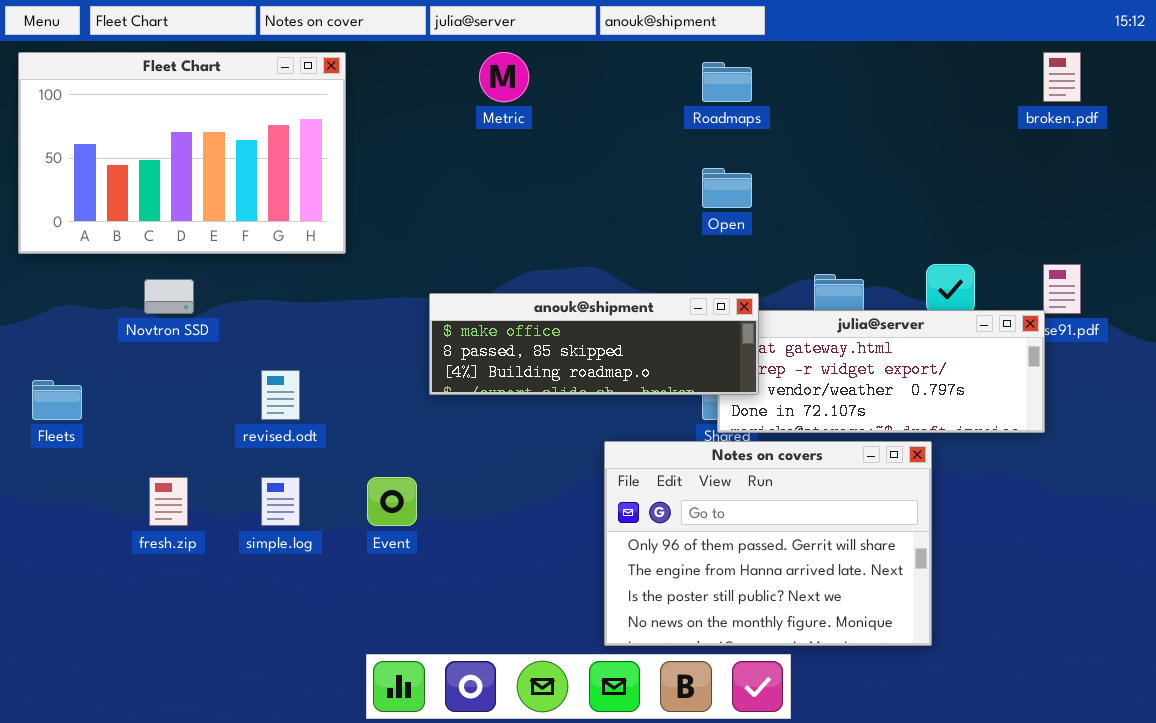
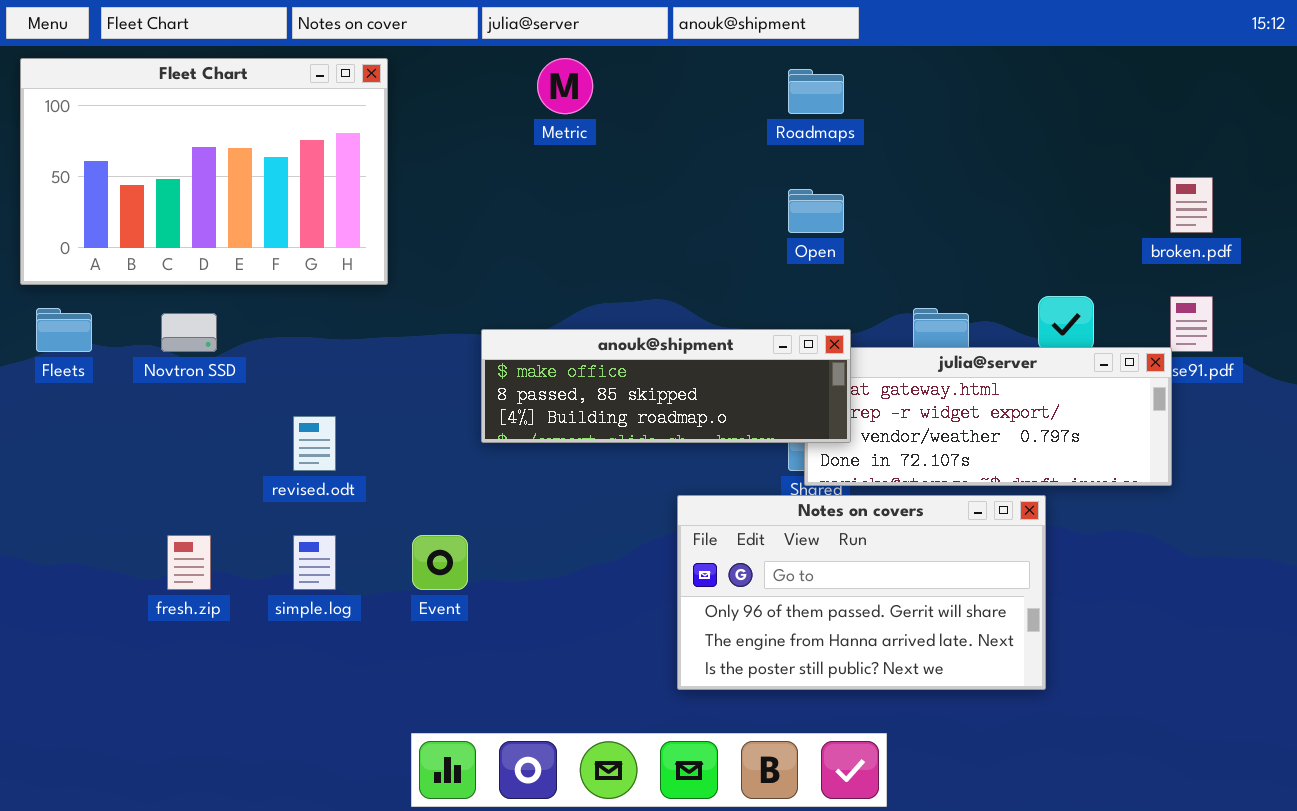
broken.pdf: [1043,52,1081,102] -> [1170,177,1213,233], moved
Fleets: [32,380,82,420] -> [36,308,92,352], moved
Notes on covers: [604,441,932,646] -> [677,495,1046,690], resized

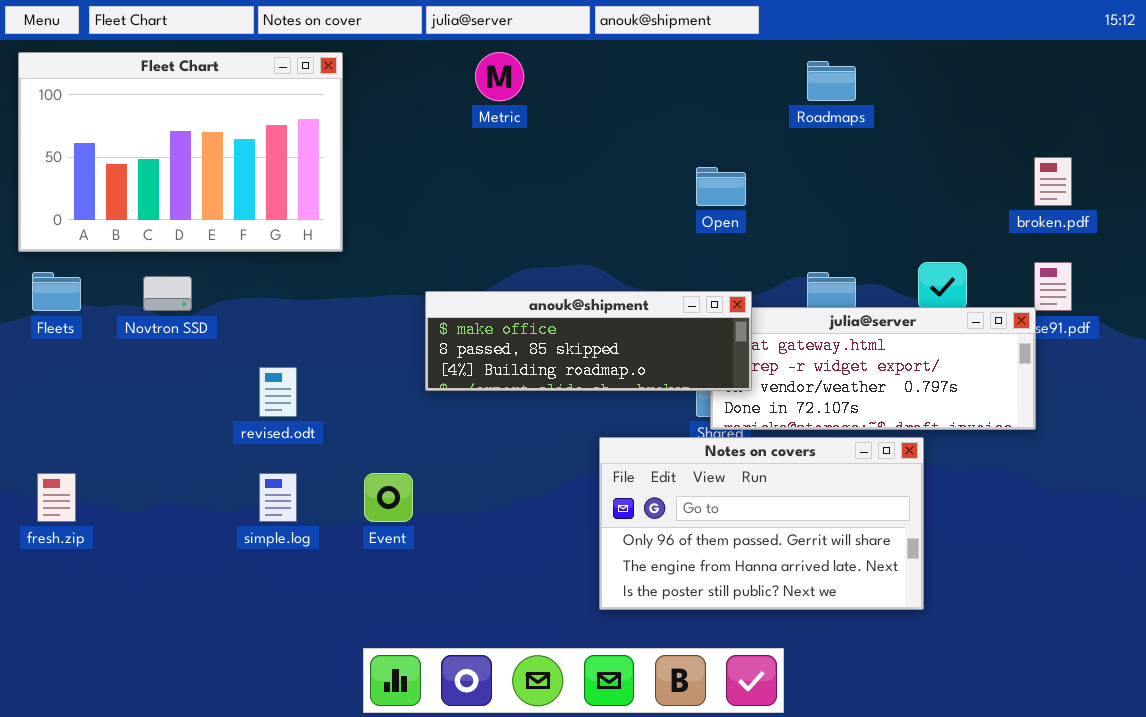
Roadmaps: [788,69,844,114] -> [807,61,856,101], moved
fresh.zip: [167,535,211,590] -> [37,473,76,522], moved

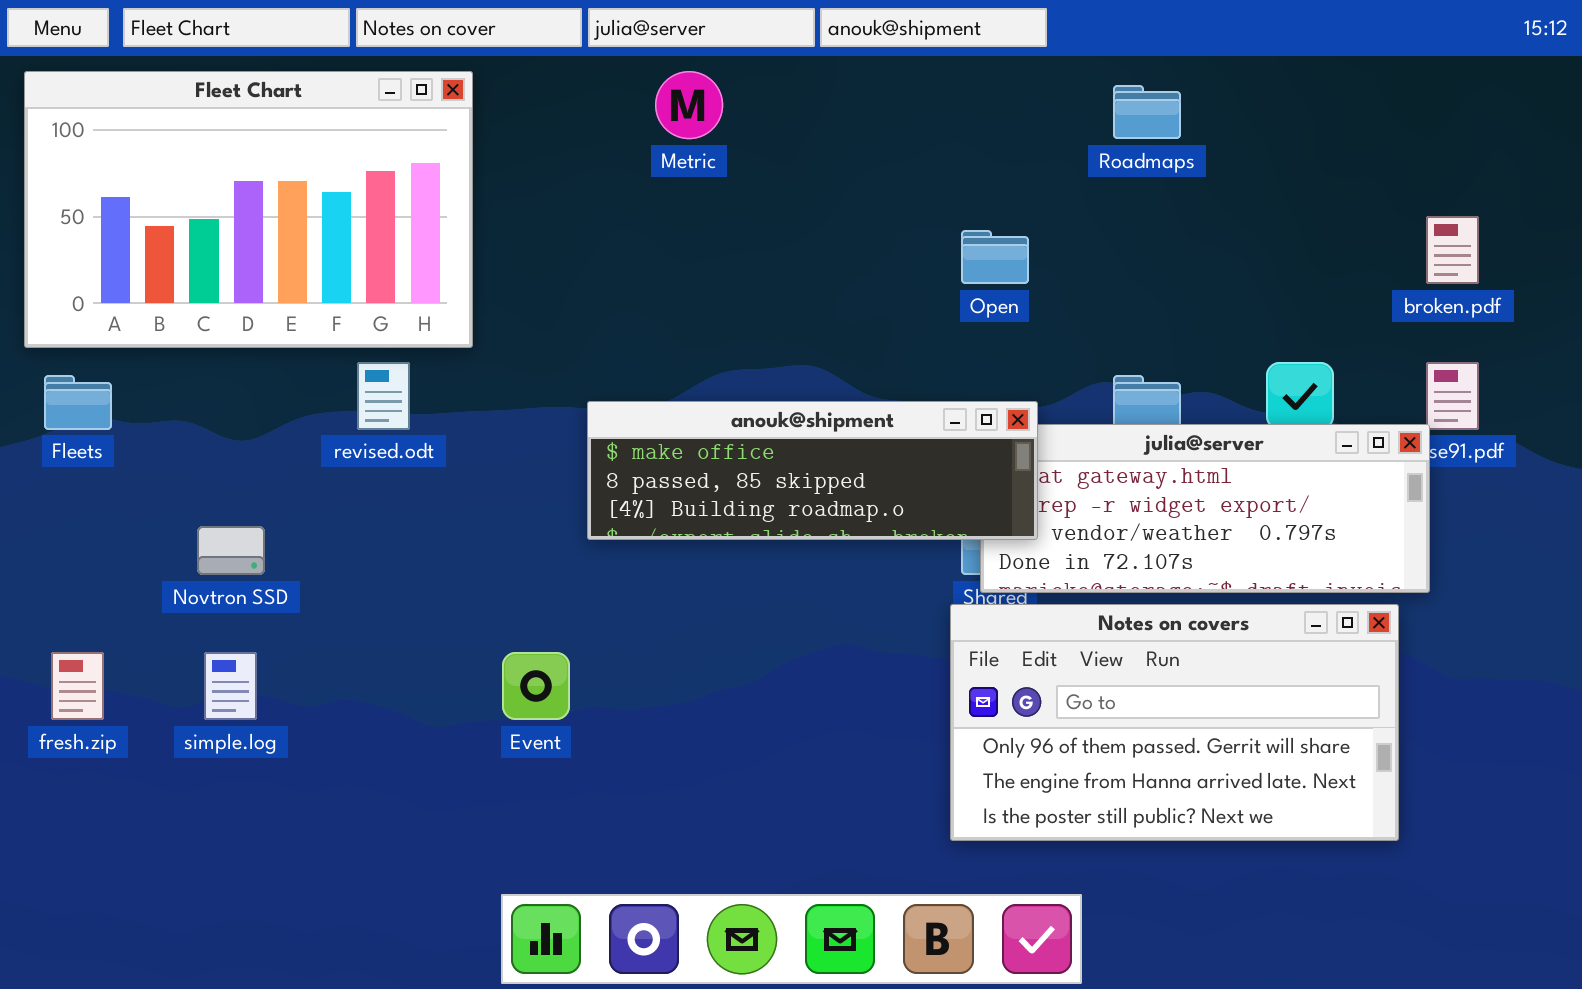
Novtron SSD: [143,276,192,311] -> [197,526,265,575], moved
revised.odt: [259,367,297,417] -> [357,362,410,430], moved
Notes on covers: [599,437,924,610] -> [950,604,1399,841], moved
simple.log: [259,473,297,522] -> [204,652,257,720], moved

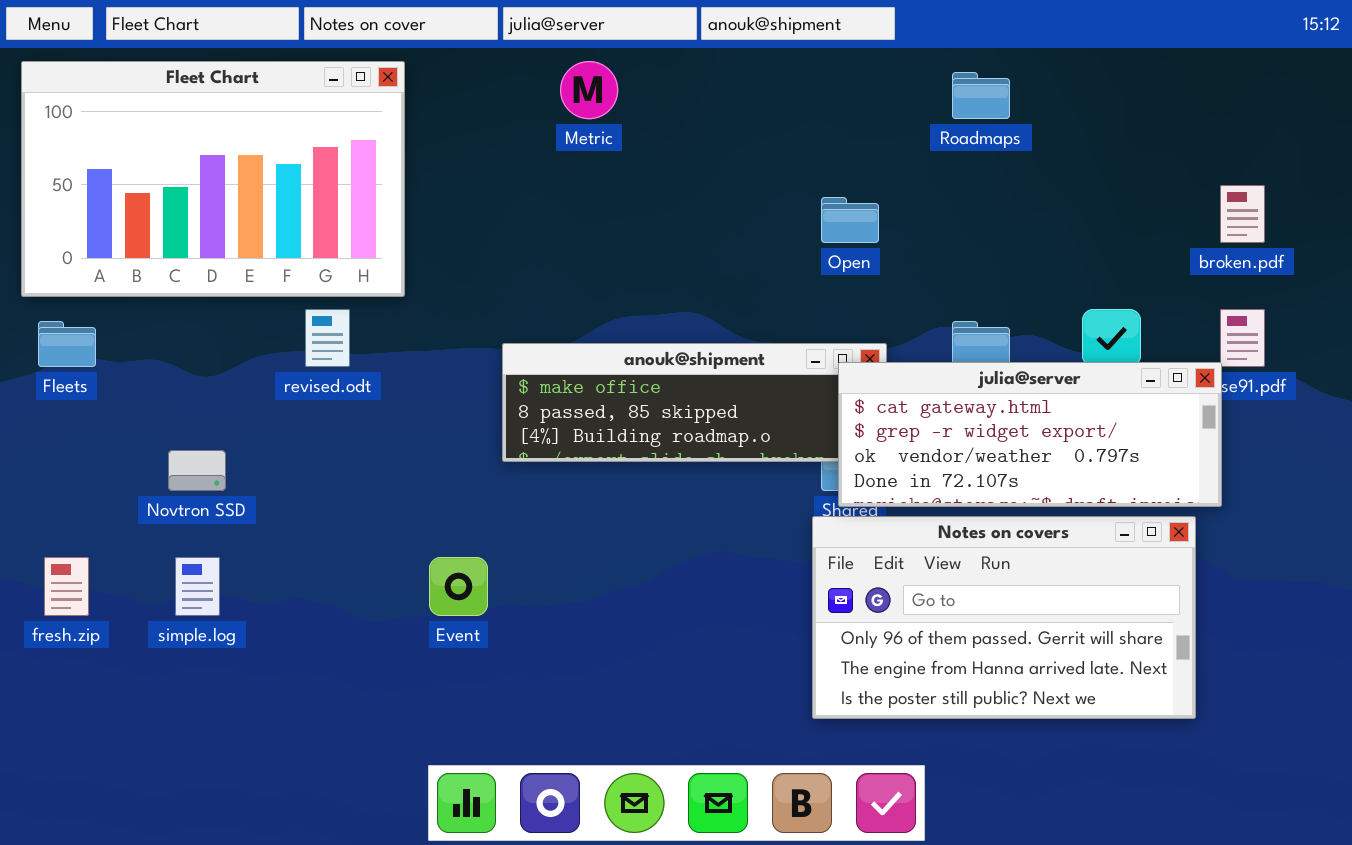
julia@server: [980,424,1430,593] -> [838,362,1222,507], raised

